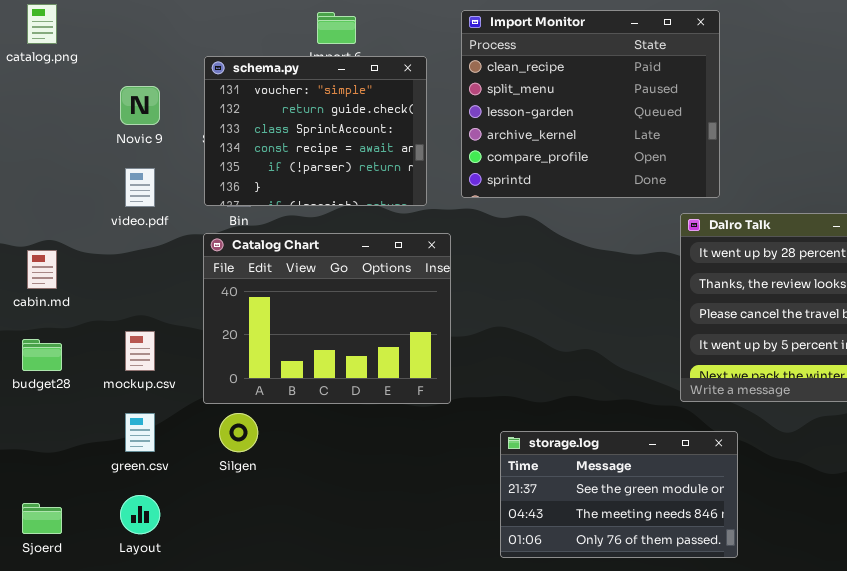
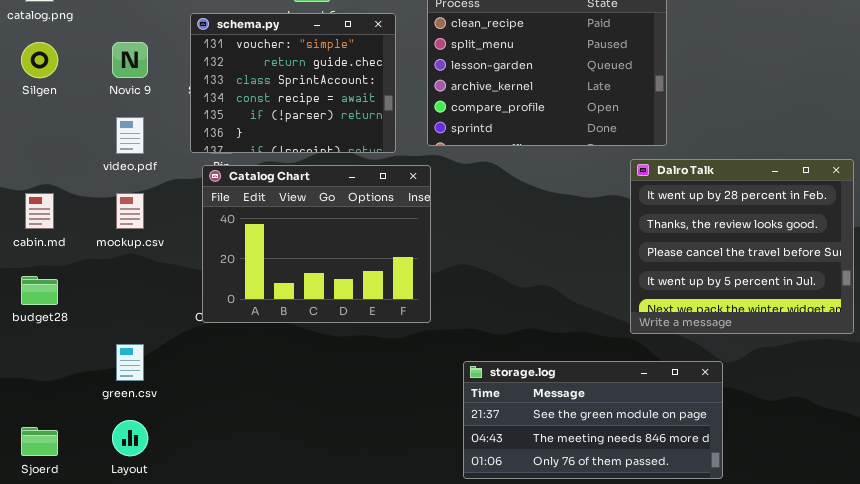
Catalog Chart: [203,233,451,404] -> [202,165,431,323], moved
mockup.csv: [125,331,155,371] -> [116,193,144,229], moved
Silgen: [219,413,258,452] -> [21,42,58,78], moved
storage.log: [500,431,738,558] -> [463,361,723,479], resized

